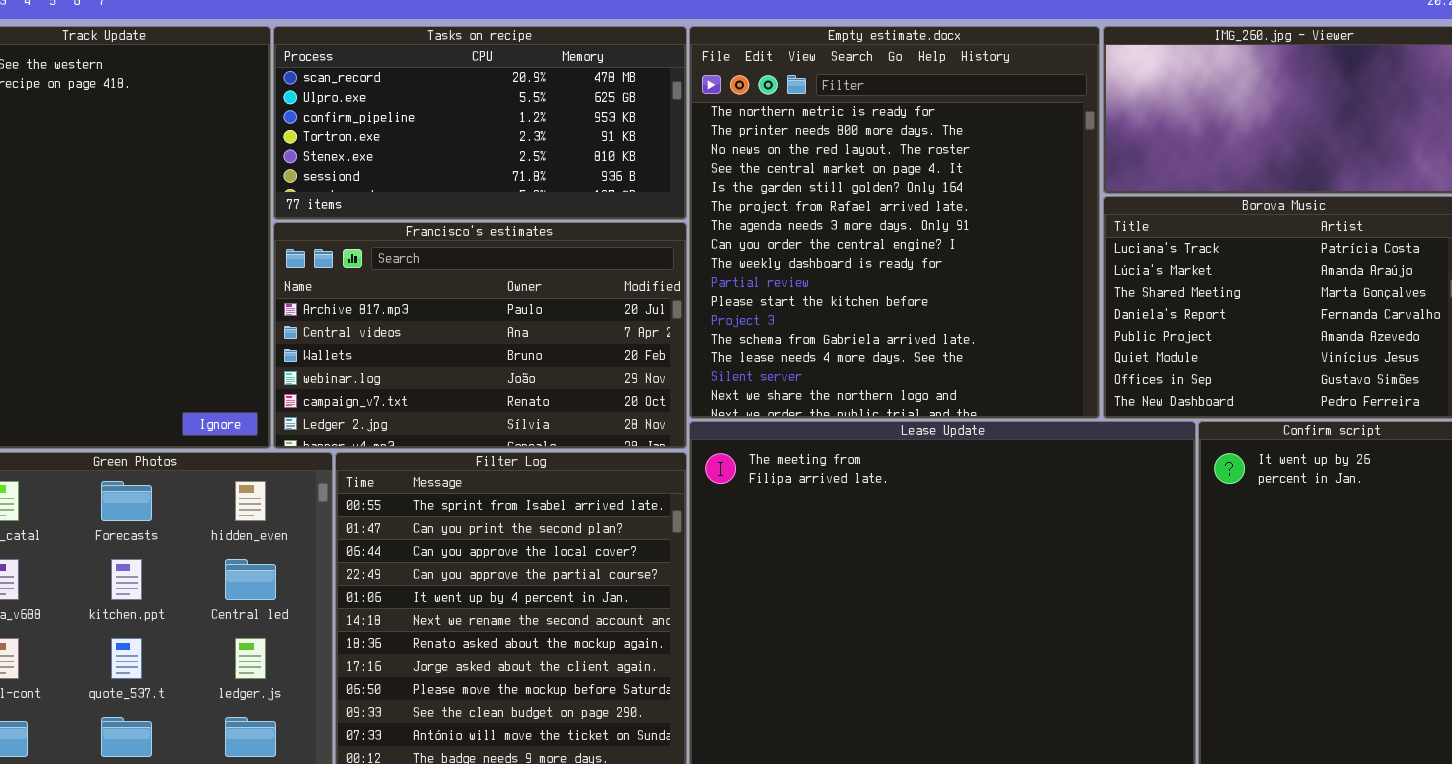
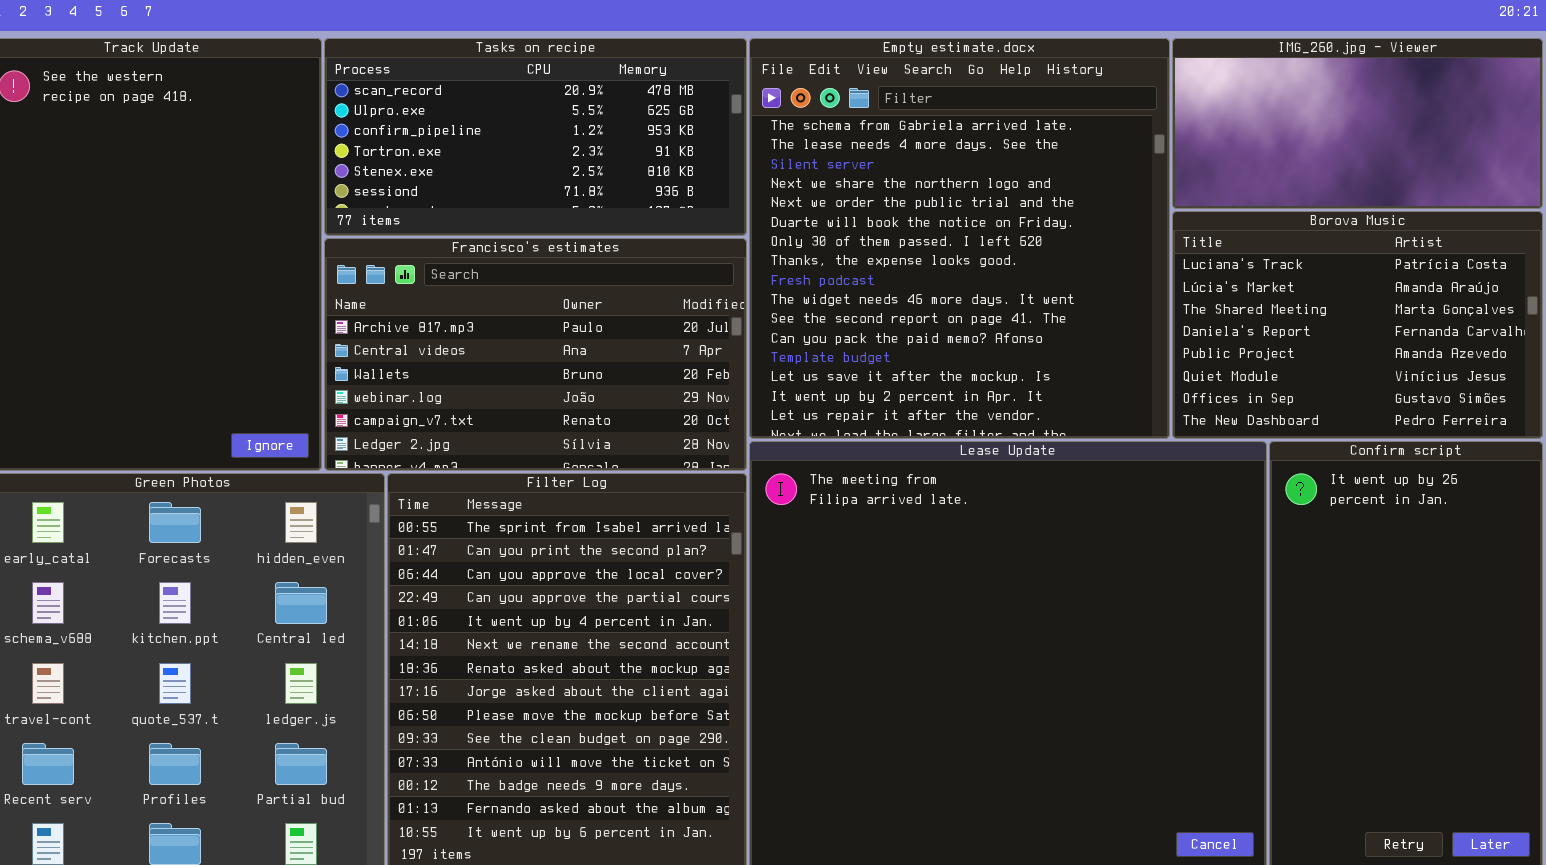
Empty estimate.docx: [689,26,1100,419] -> [749,38,1170,439], scrolled down 12 rows

